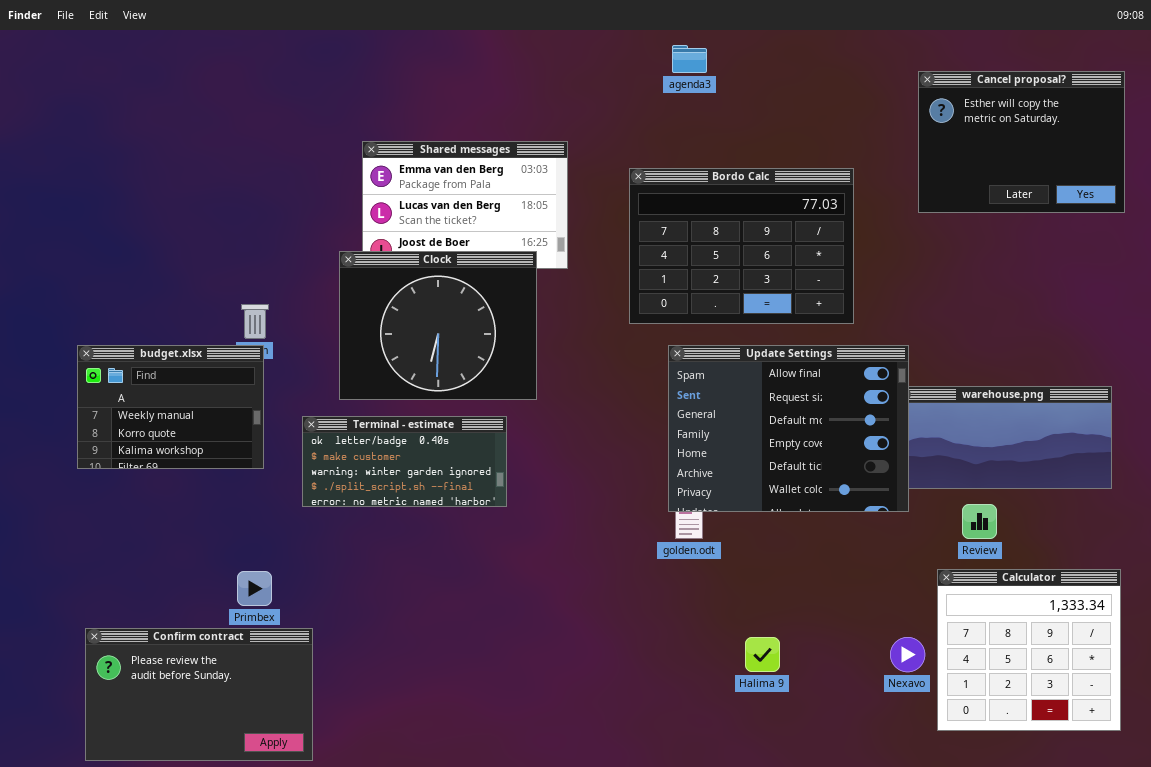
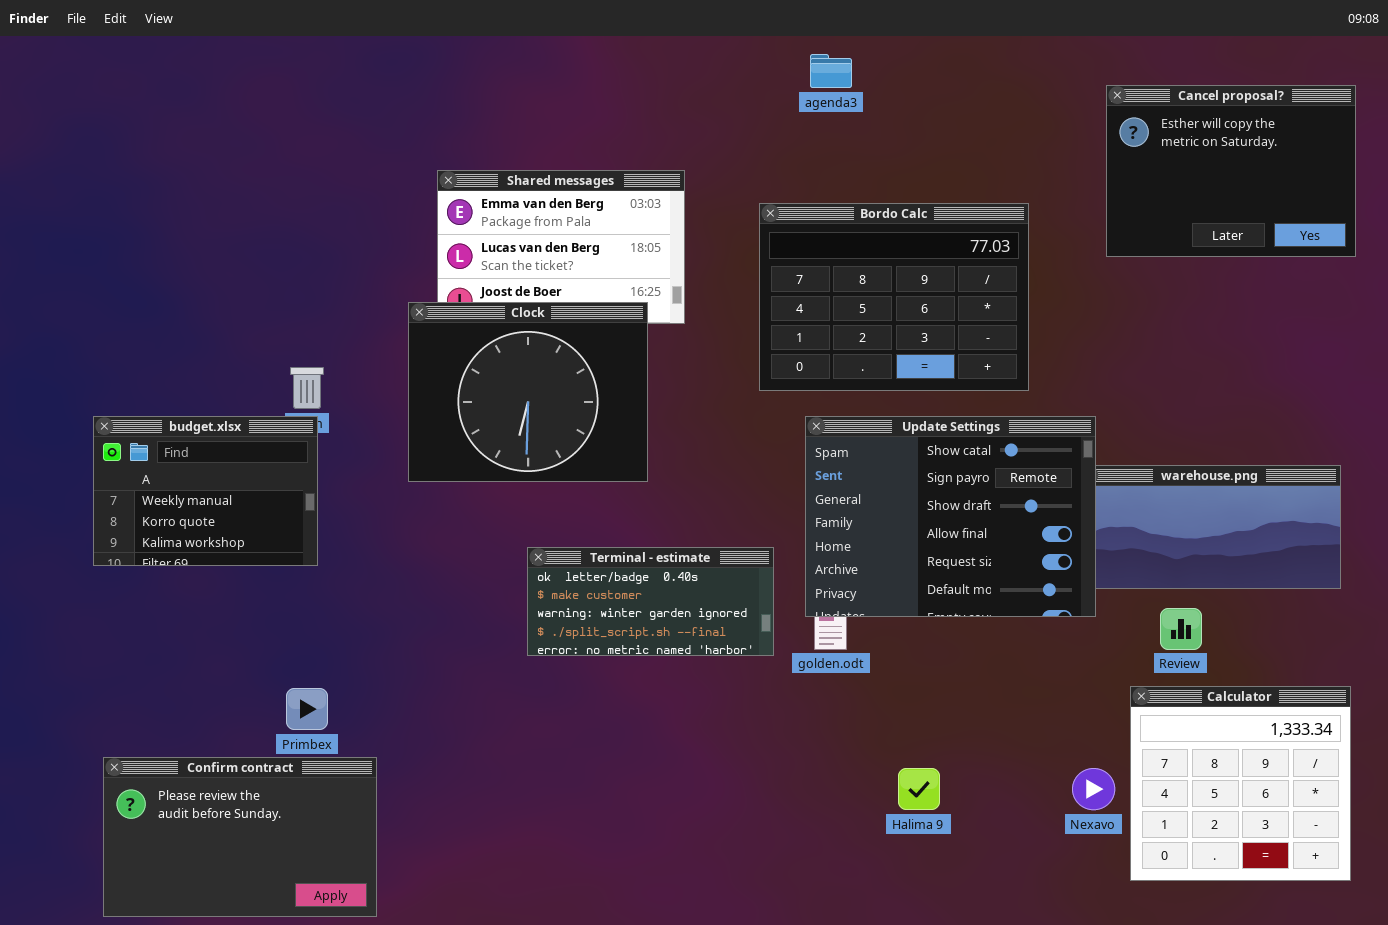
Update Settings: [668,345,909,512] -> [805,416,1096,617], scrolled up 3 rows
Terminal - estimate: [302,416,507,507] -> [527,547,774,656], moved

